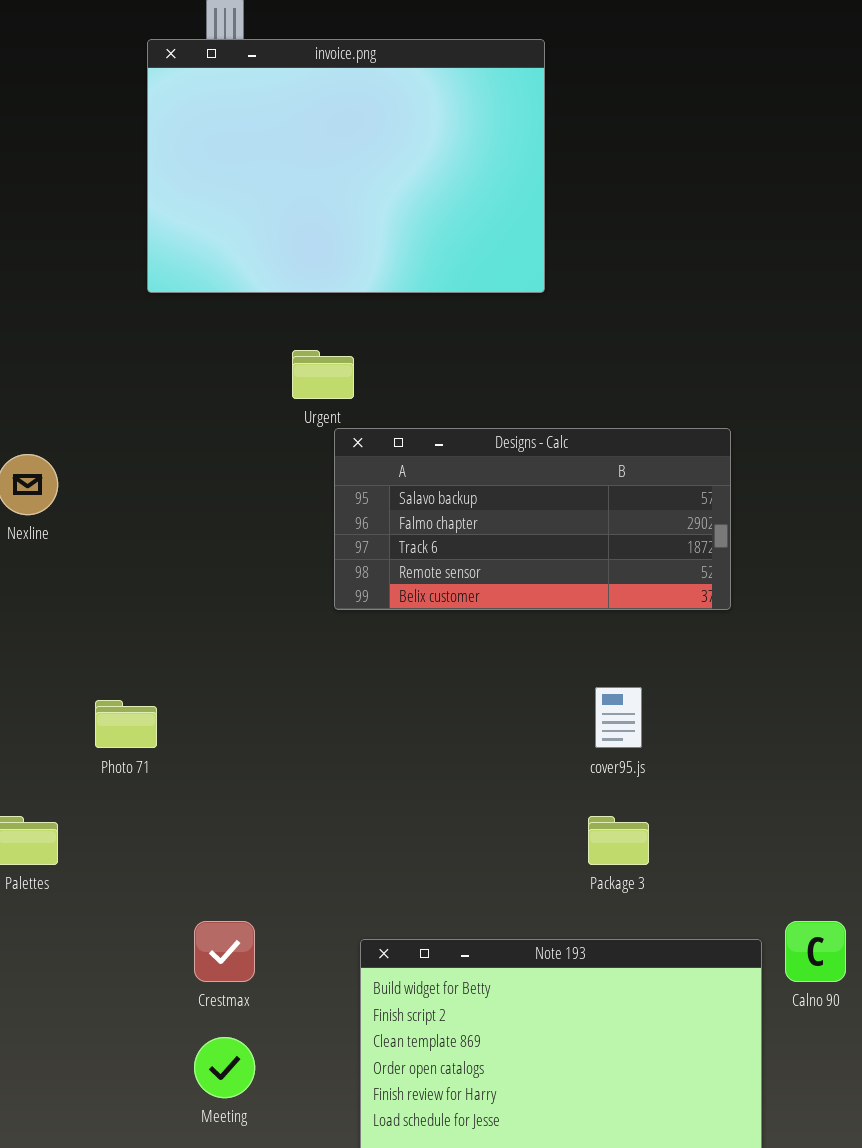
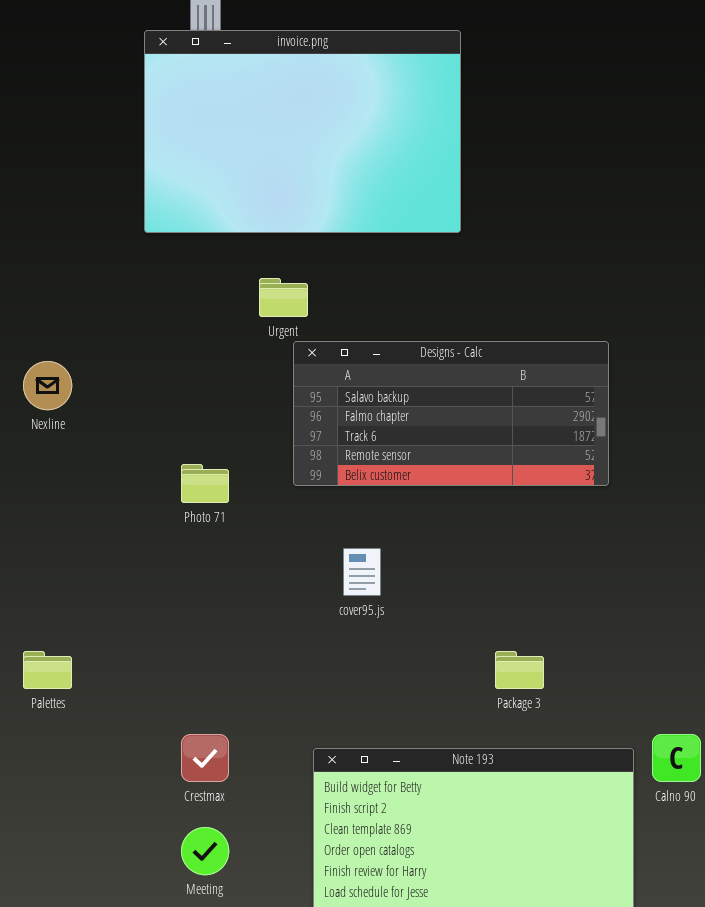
cover95.js: [595,687,642,748] -> [343,548,381,596], moved
Photo 71: [95,700,157,748] -> [181,464,229,503], moved

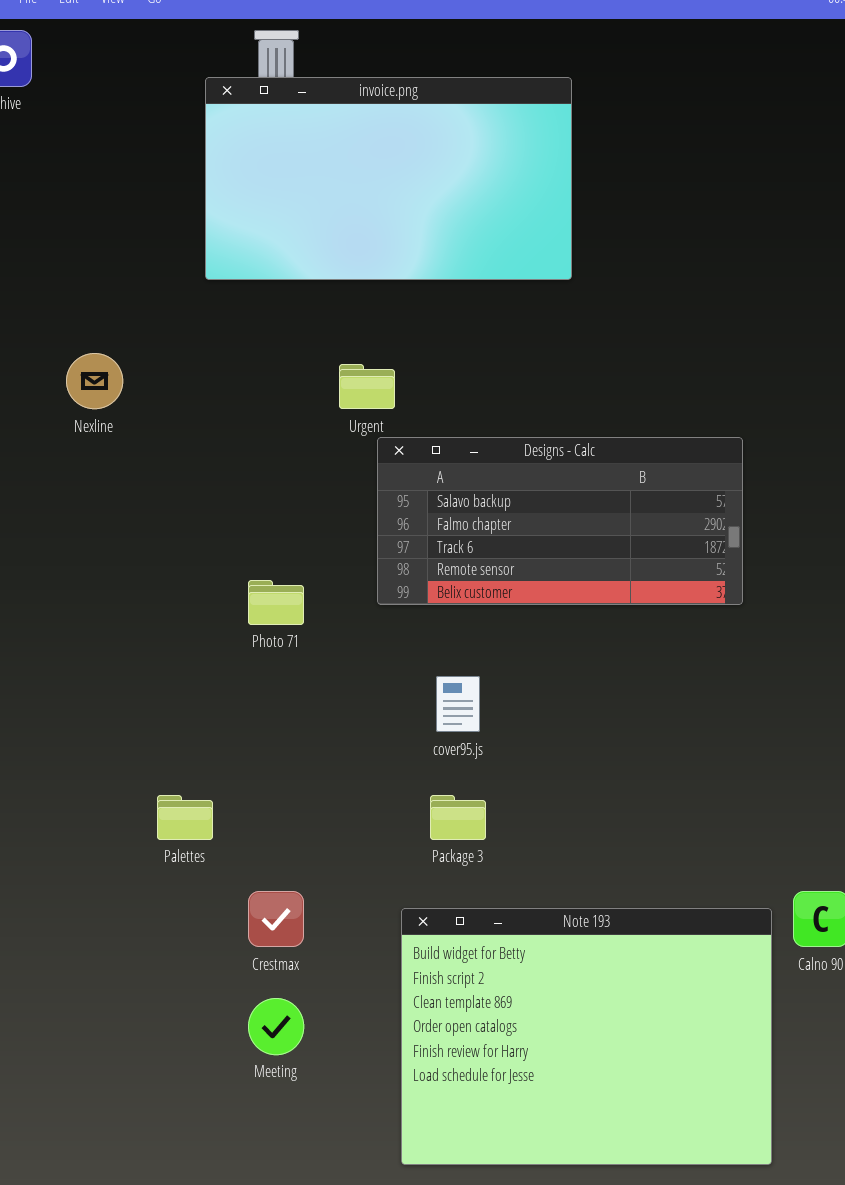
invoice.png: [144,30,461,233] -> [205,77,572,280], resized
Nexline: [23,361,72,410] -> [66,353,123,409], moved
Palettes: [23,651,72,689] -> [157,795,213,840], moved
Package 3: [495,651,544,689] -> [430,795,486,840], moved

